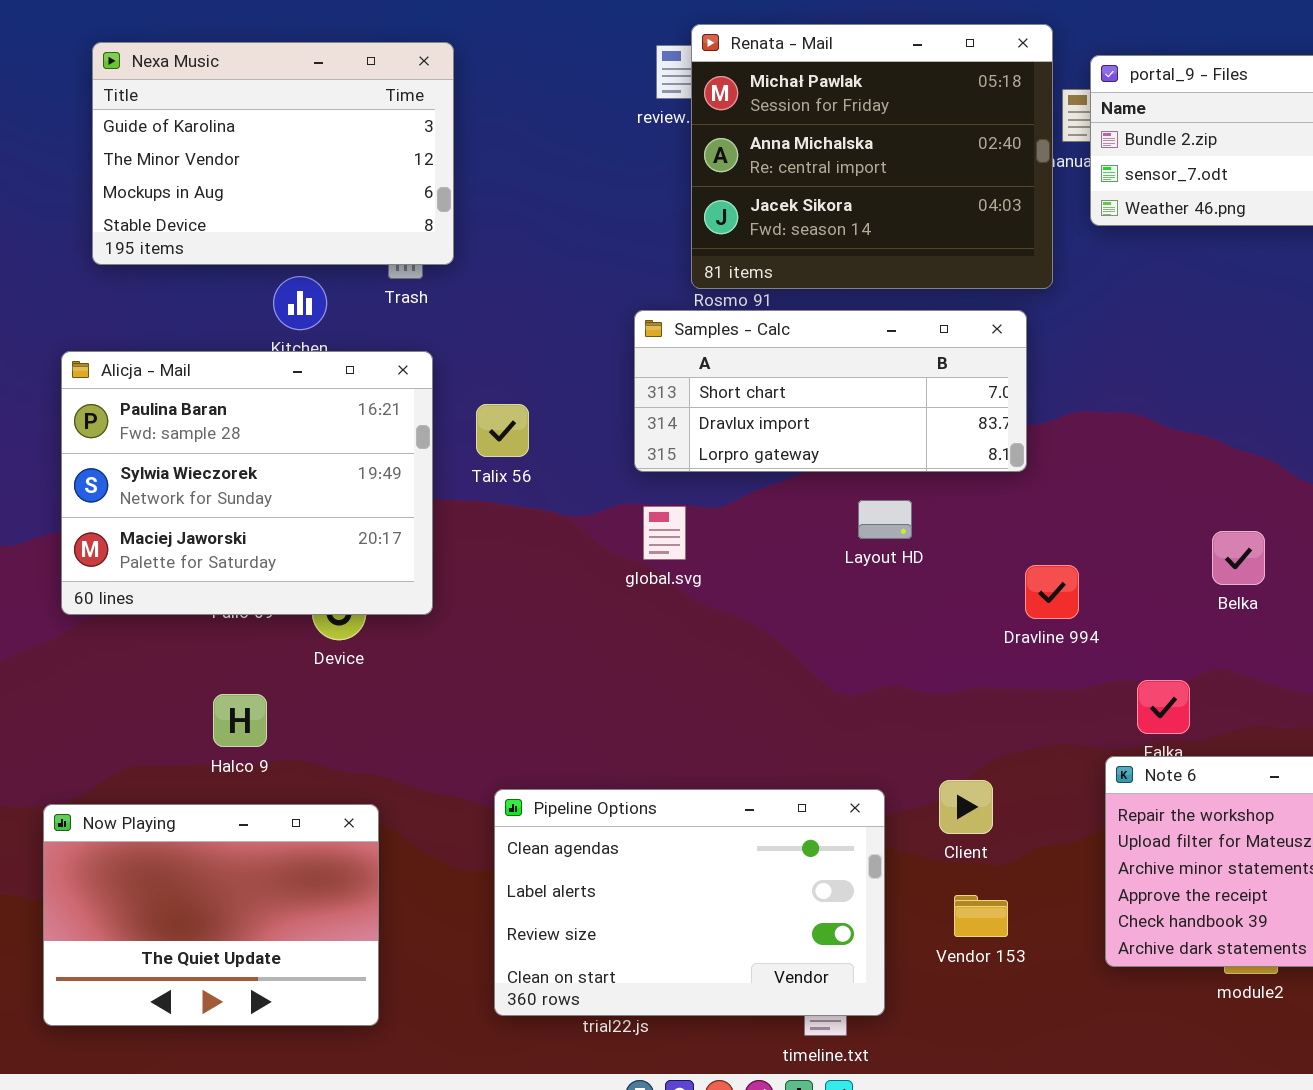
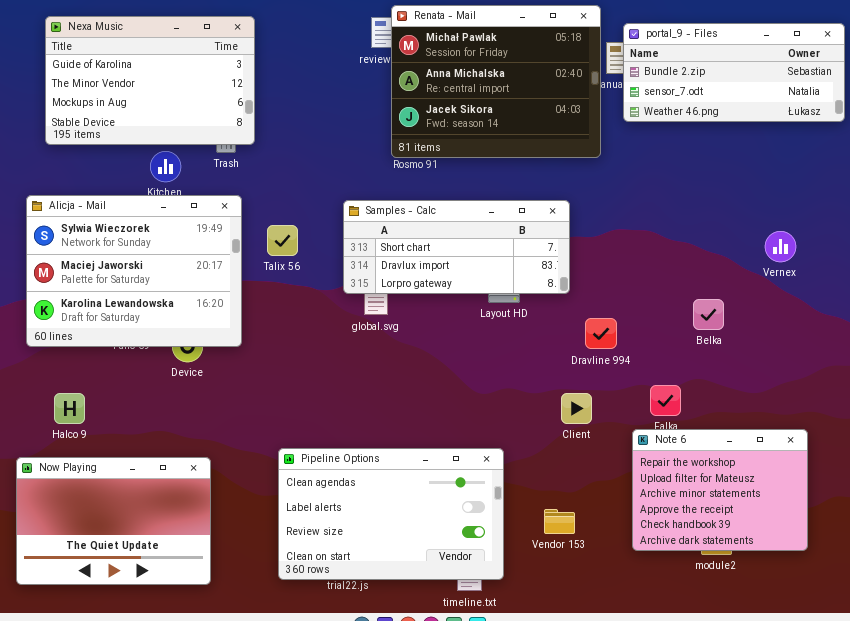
Samples - Calc: [634,310,1027,472] -> [343,200,570,294], moved
Alicja - Mail: [61,351,433,615] -> [26,195,242,347], scrolled down 1 row
Halco 9: [213,694,267,747] -> [54,393,85,424], moved
Client: [939,780,993,834] -> [561,393,592,424], moved

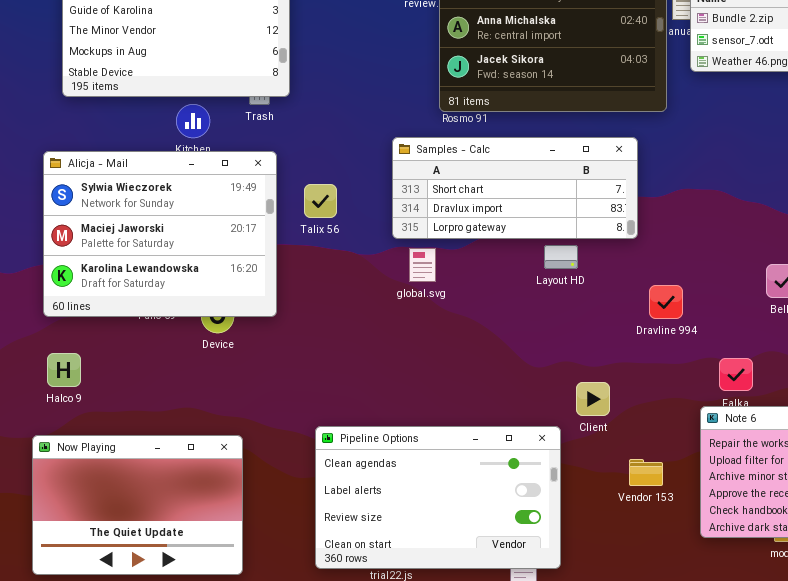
Samples - Calc: [343,200,570,294] -> [392,137,638,239], moved
Halco 9: [54,393,85,424] -> [47,353,81,387], moved
Client: [561,393,592,424] -> [576,382,610,416], moved
Vendor 153: [544,509,575,534] -> [629,459,663,486], moved

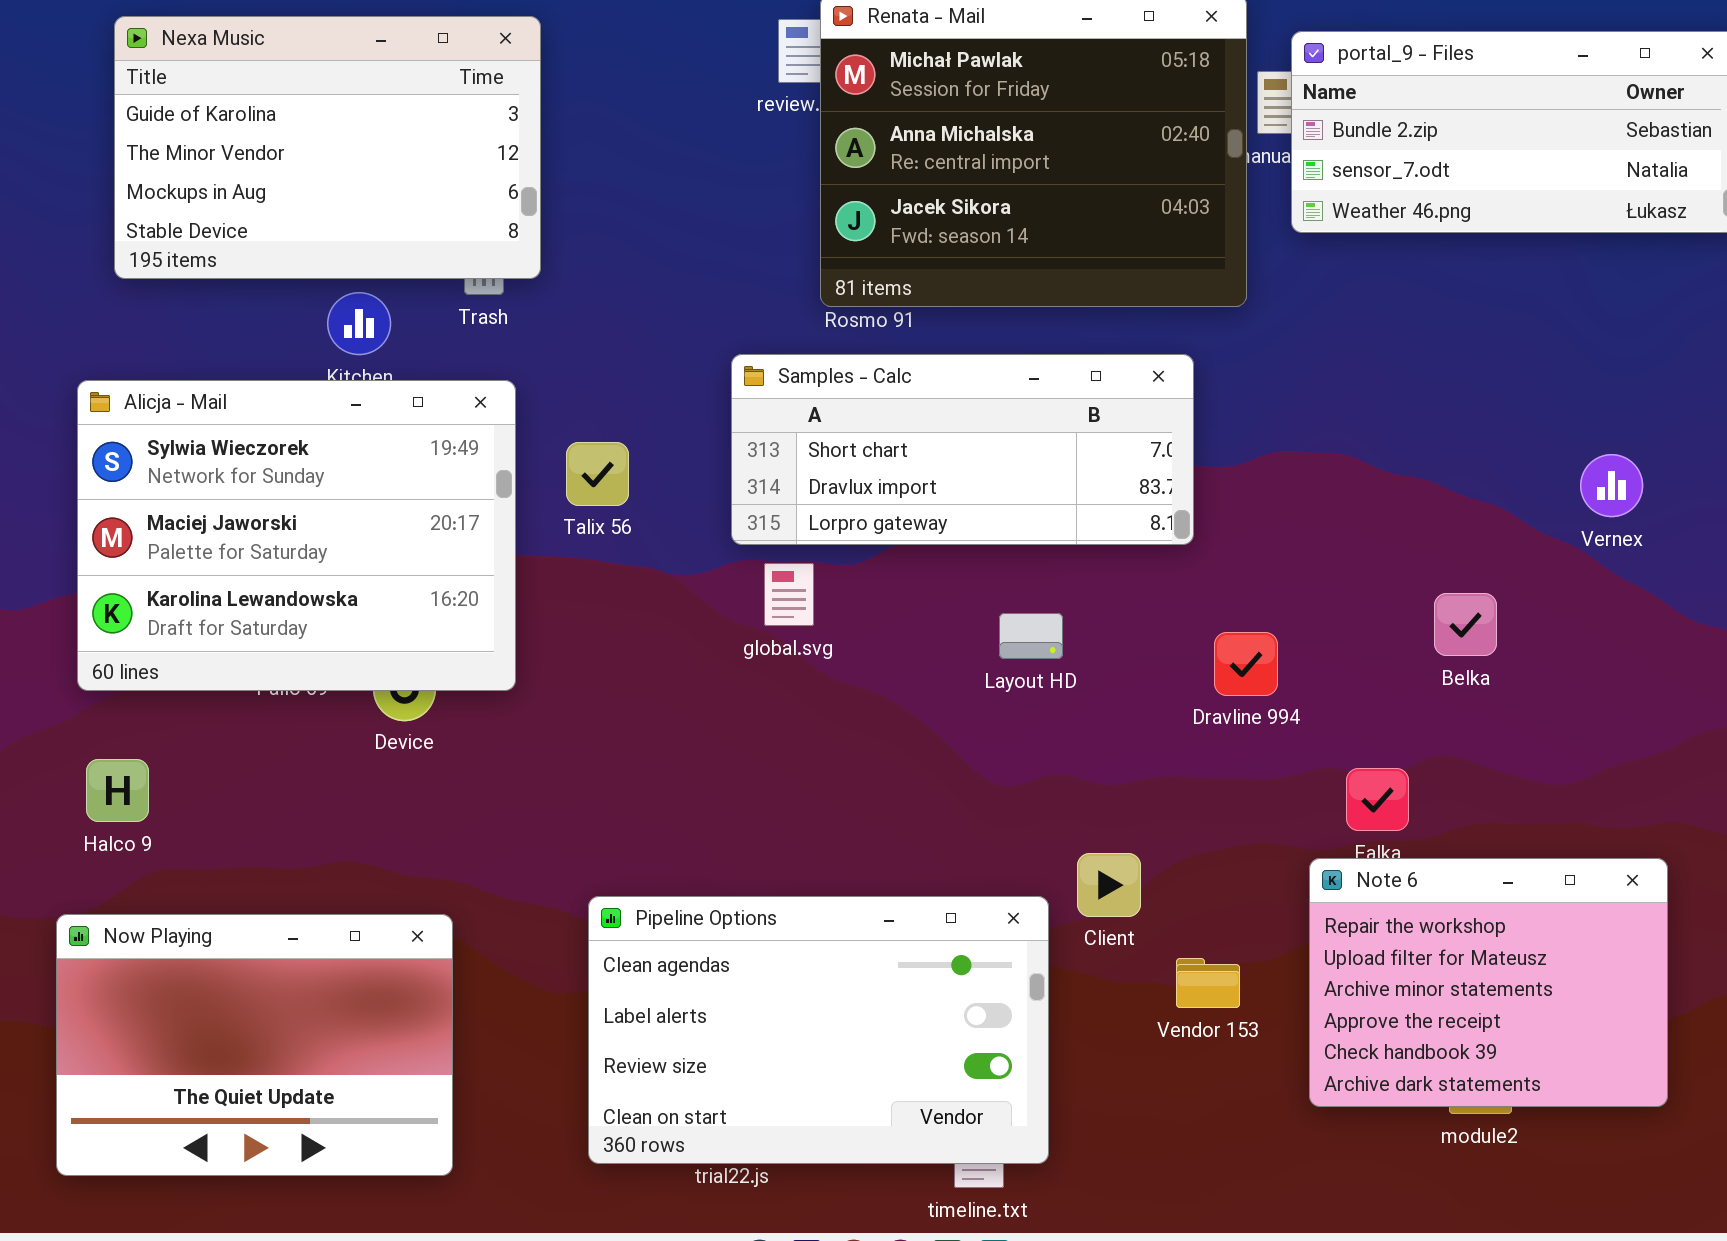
Layout HD: [544,245,578,269] -> [999,613,1063,659], moved
Client: [576,382,610,416] -> [1077,853,1141,917], moved

